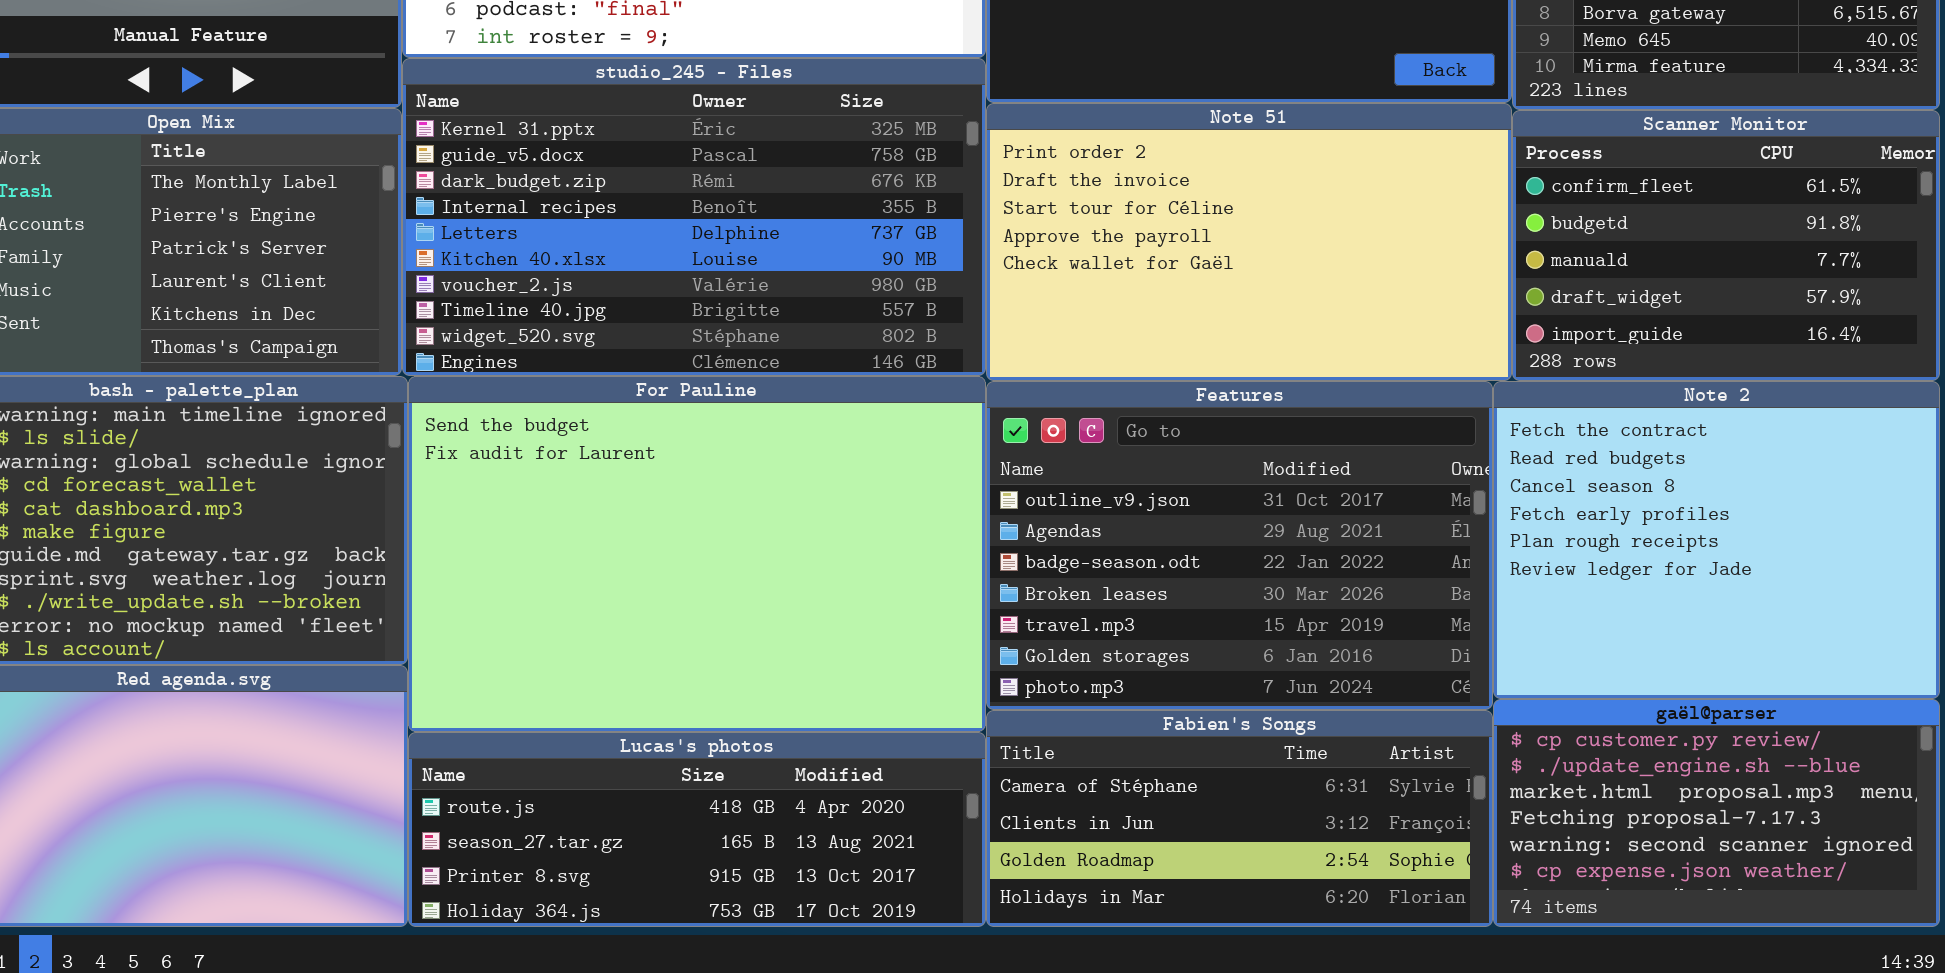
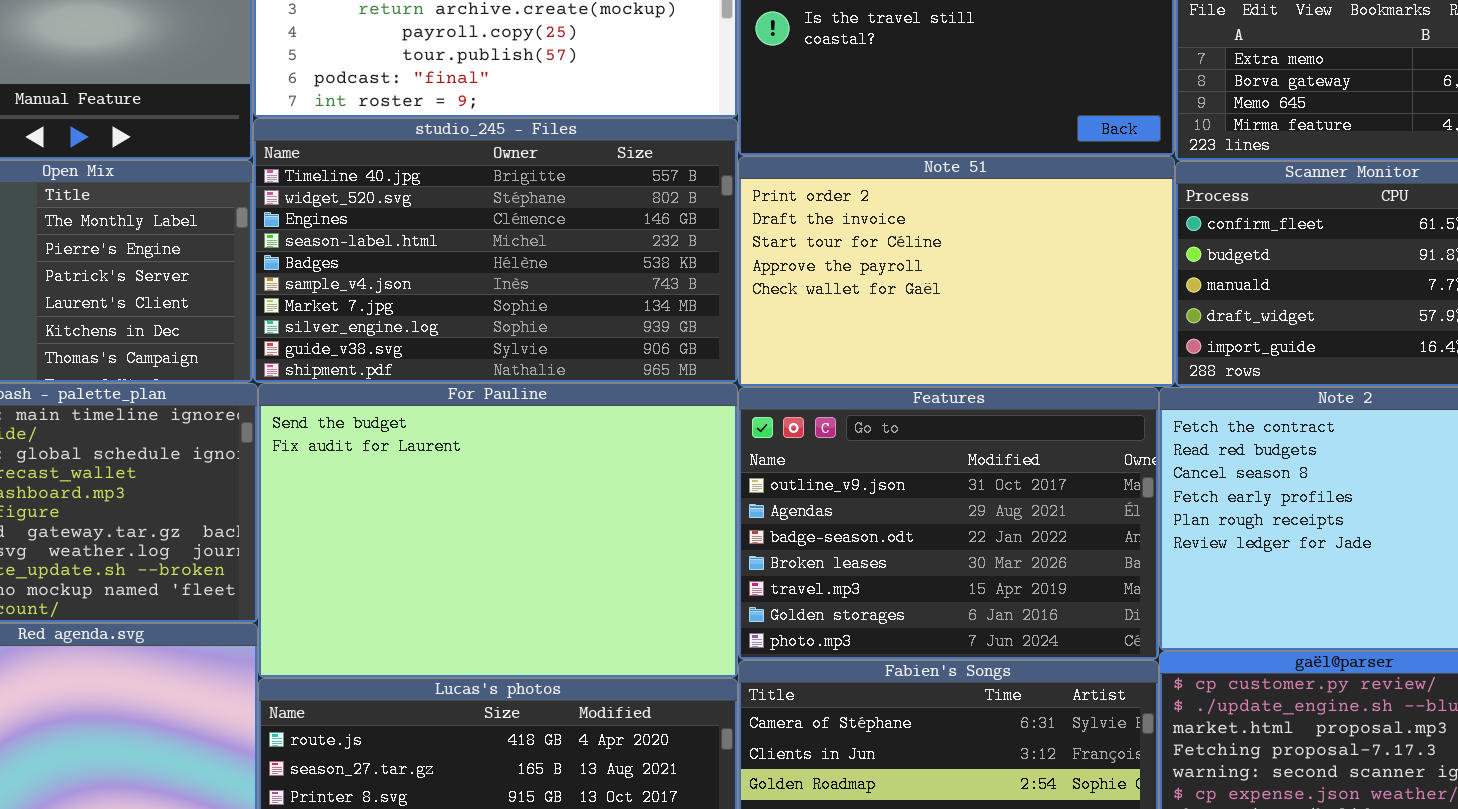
studio_245 - Files: [402,58,986,376] -> [253,118,738,383], scrolled down 7 rows

